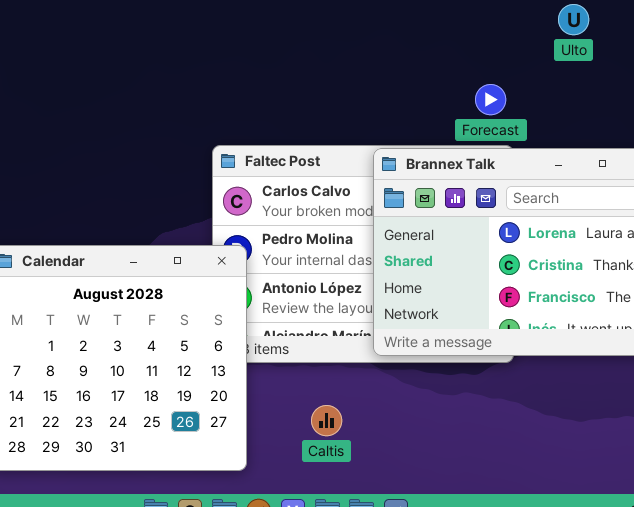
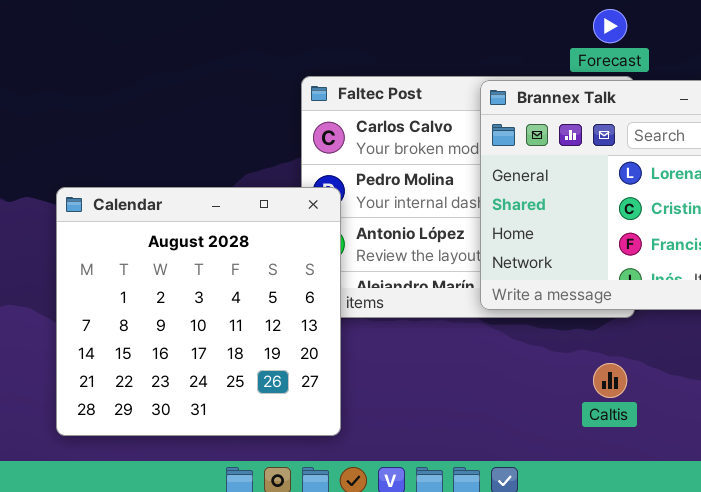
Caltis: [311,405,342,436] -> [593,363,627,398], moved

